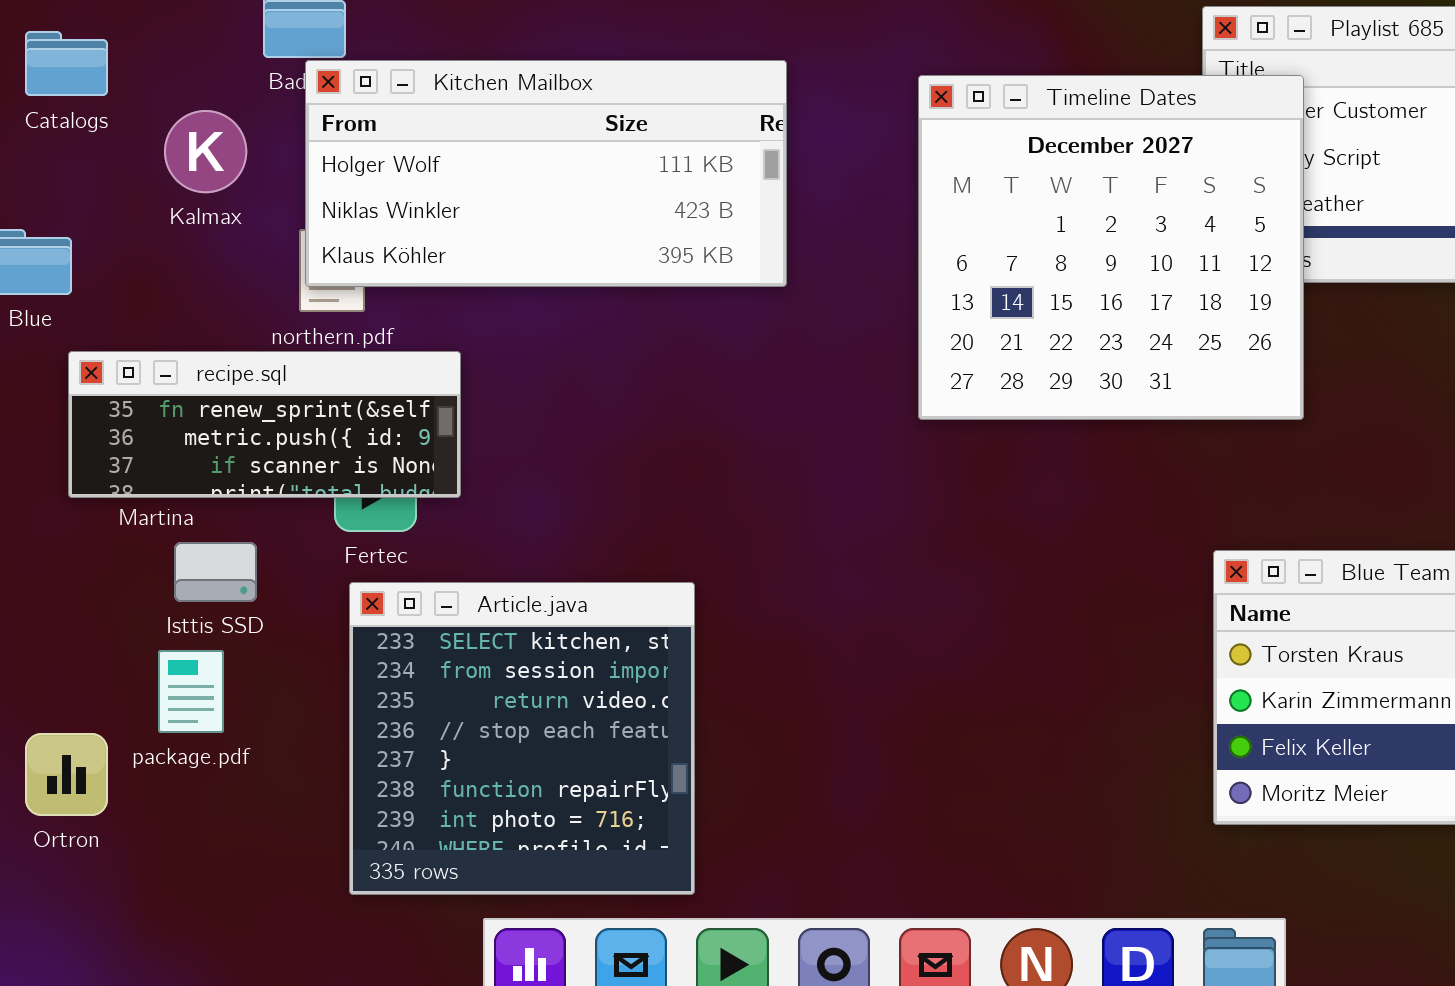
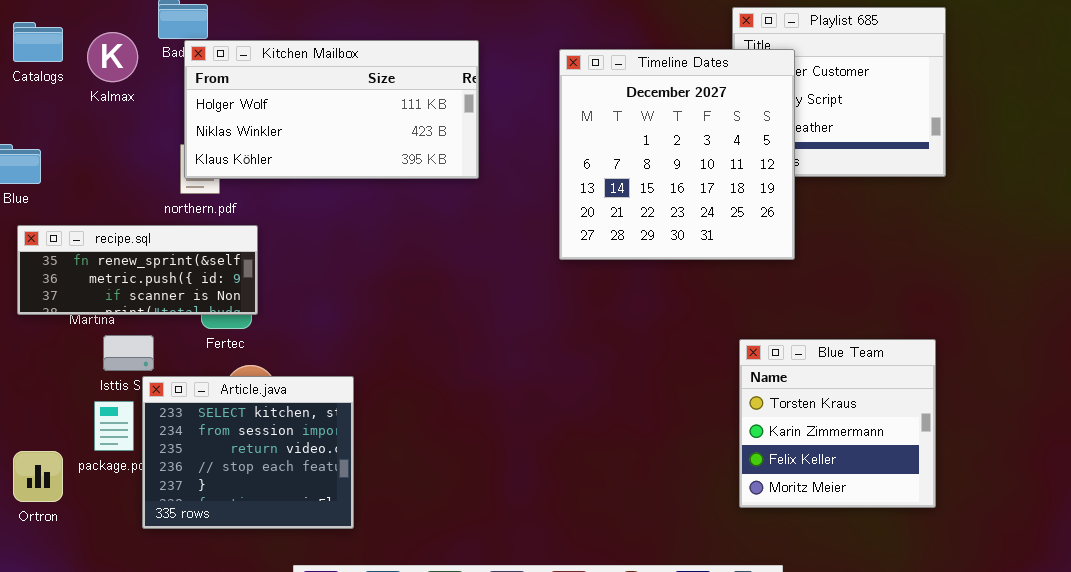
Kalmax: [164,110,247,193] -> [87,32,138,82], moved
recipe.sql: [68,351,461,498] -> [17,225,258,315], moved
Article.java: [349,582,695,895] -> [142,376,354,529], moved, resized

